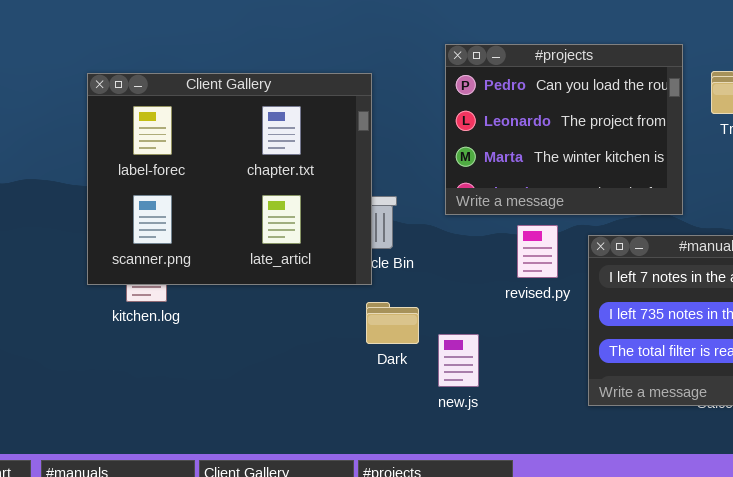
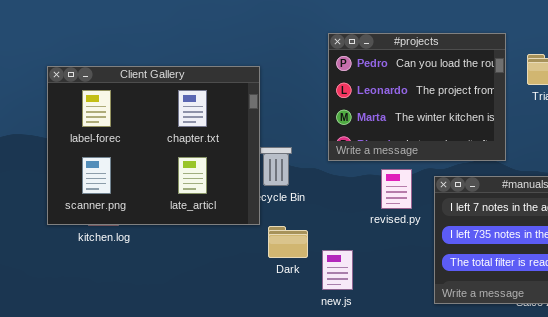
Client Gallery: [87,73,372,285] -> [47,66,260,225], moved

